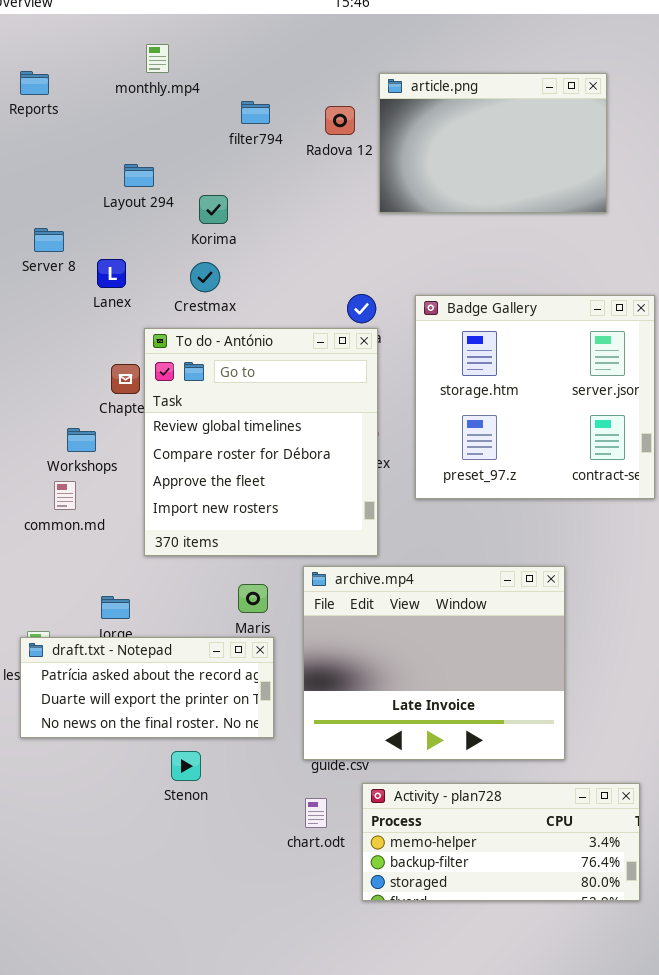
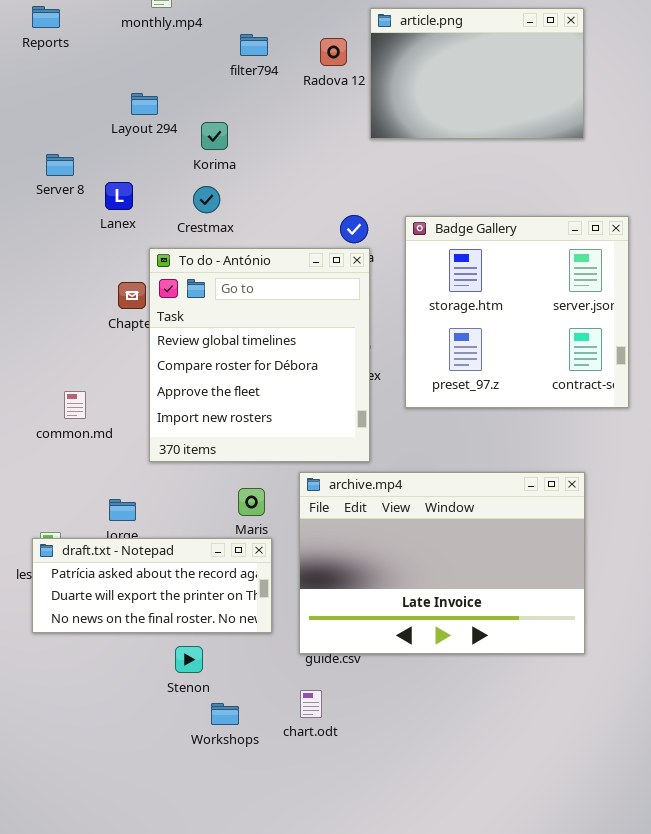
Workshops: [67,428,96,452] -> [211,703,239,725], moved
archive.mp4: [303,566,565,760] -> [299,472,585,654], resized
Activity - plan728: [362,783,640,901] -> none, closed

